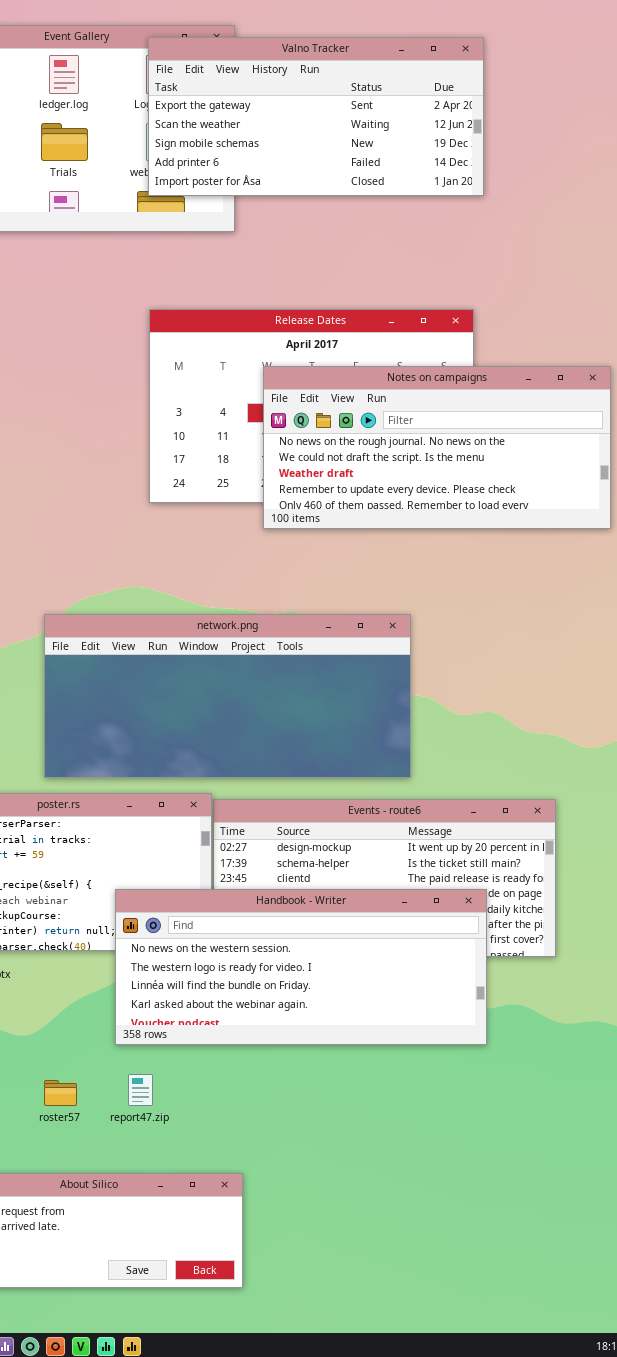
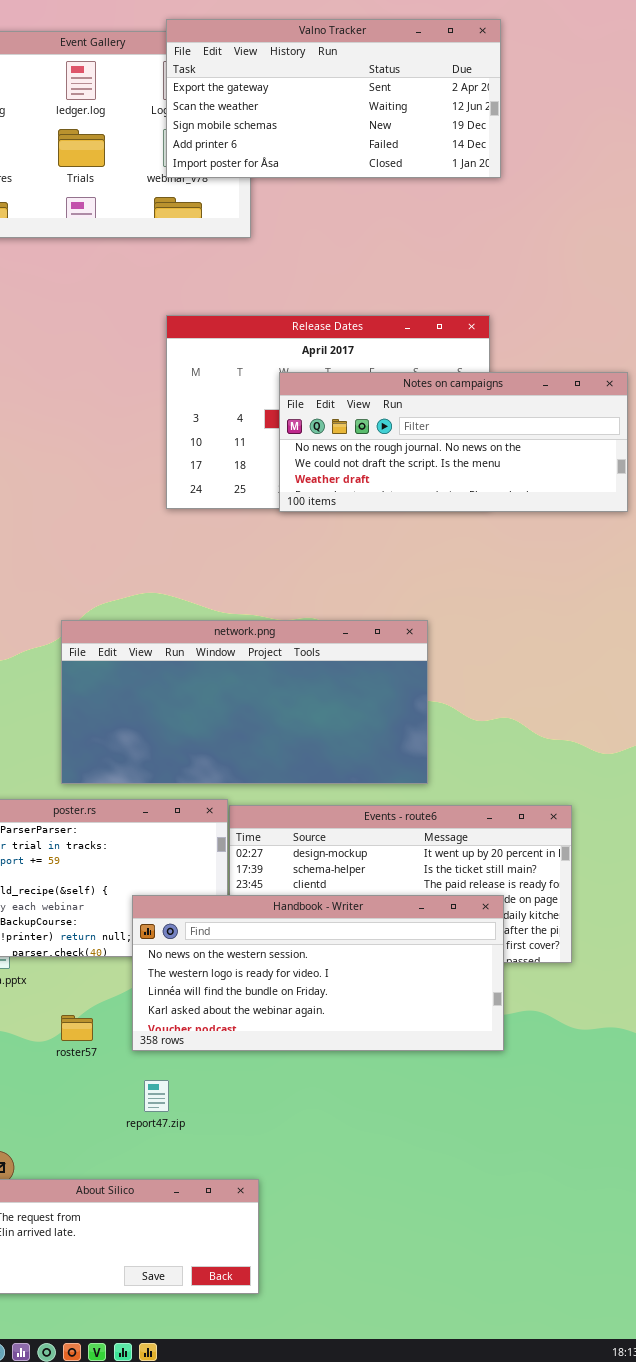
Valno Tracker: [148,37,484,196] -> [166,19,501,178], moved
Notes on campaigns: [263,366,611,529] -> [279,372,628,512], resized
roster57: [44,1080,77,1106] -> [61,1015,93,1041], moved

